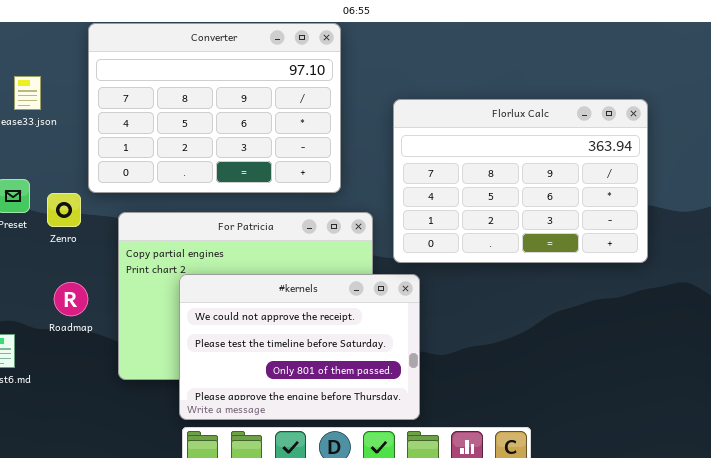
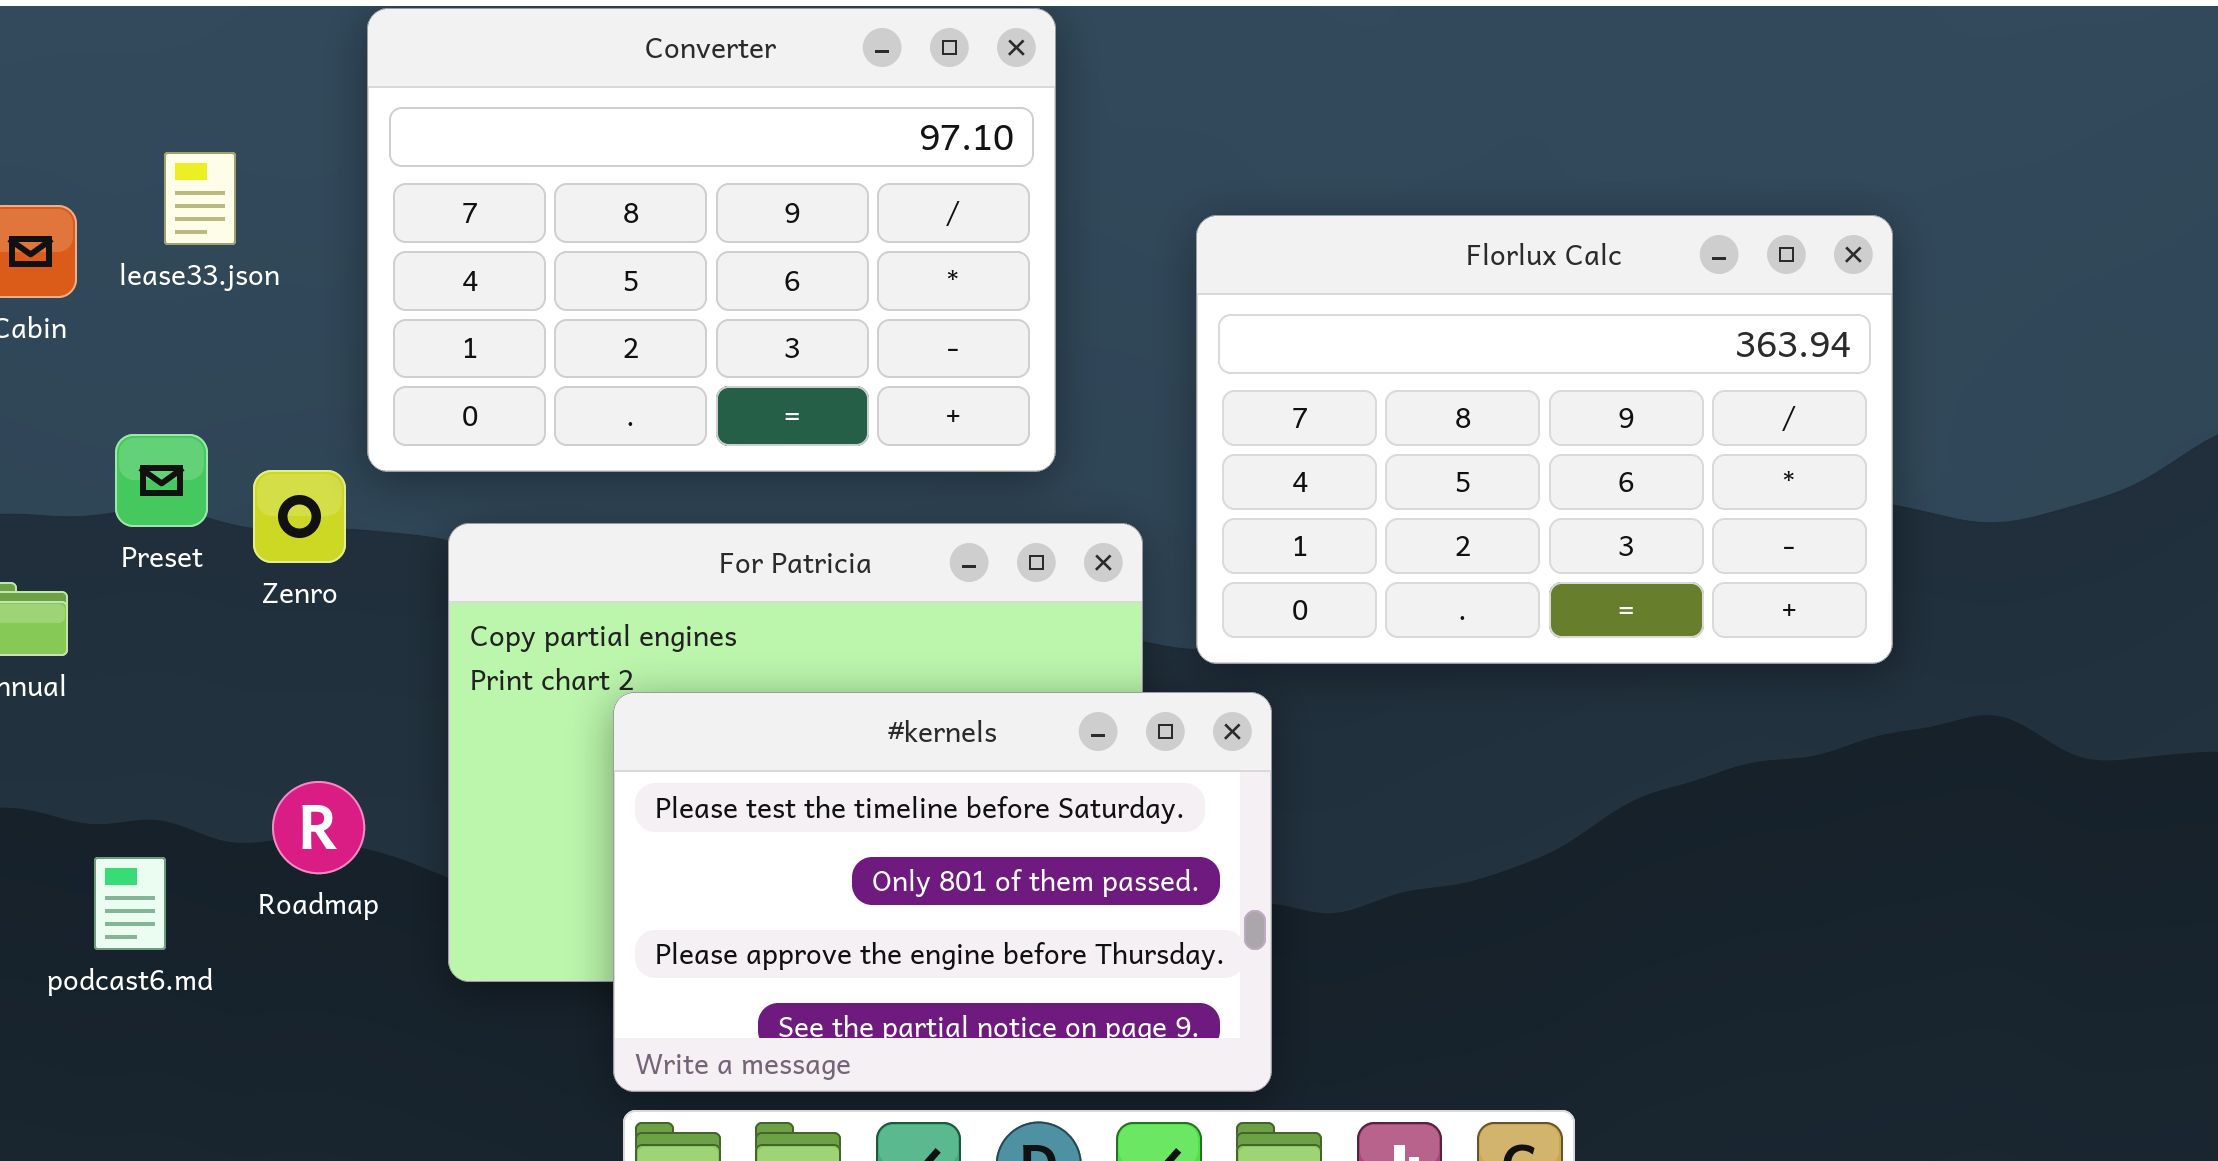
#kernels: [179,274,420,420] -> [613,692,1272,1092], scrolled down 1 row
Roadmap: [54,282,88,316] -> [272,781,365,874], moved

